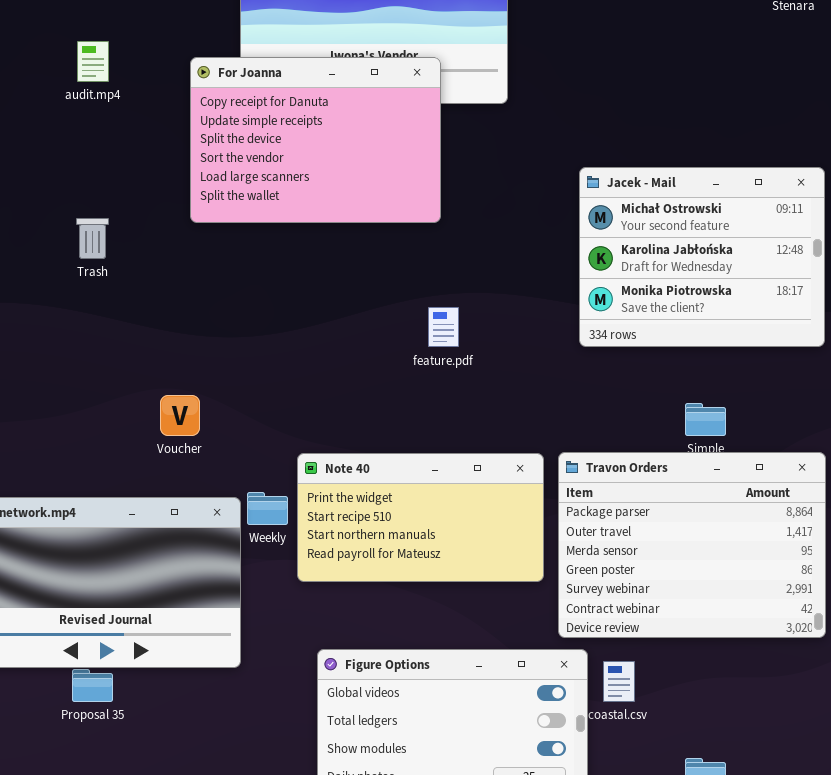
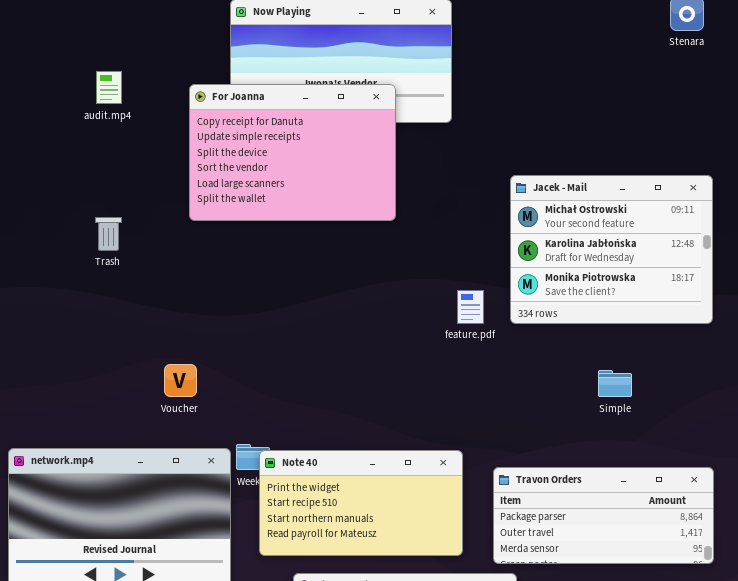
feature.pdf: [428,307,459,347] -> [457,290,484,324], moved
Travon Orders: [558,452,826,638] -> [493,467,714,564], resized
Note 40: [297,453,544,582] -> [259,450,463,556], moved

